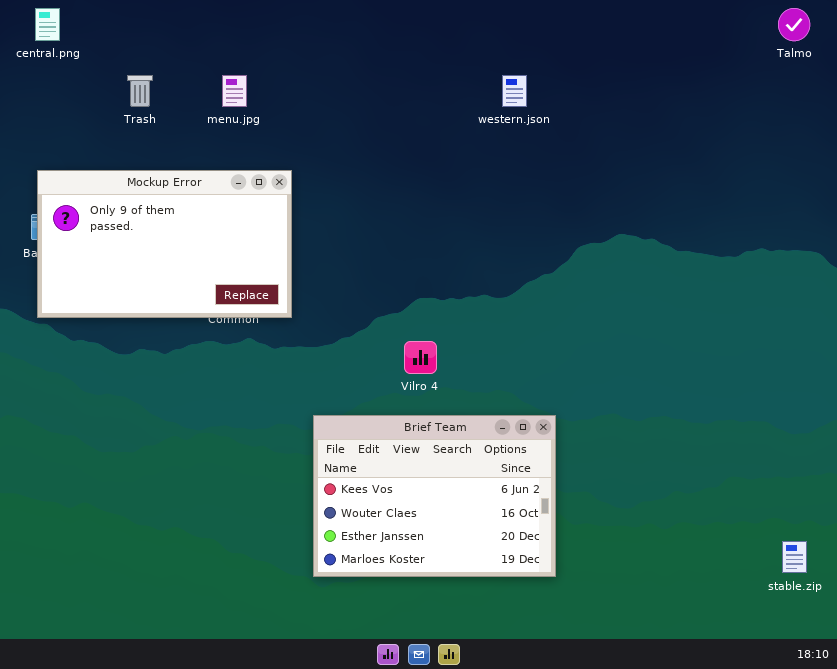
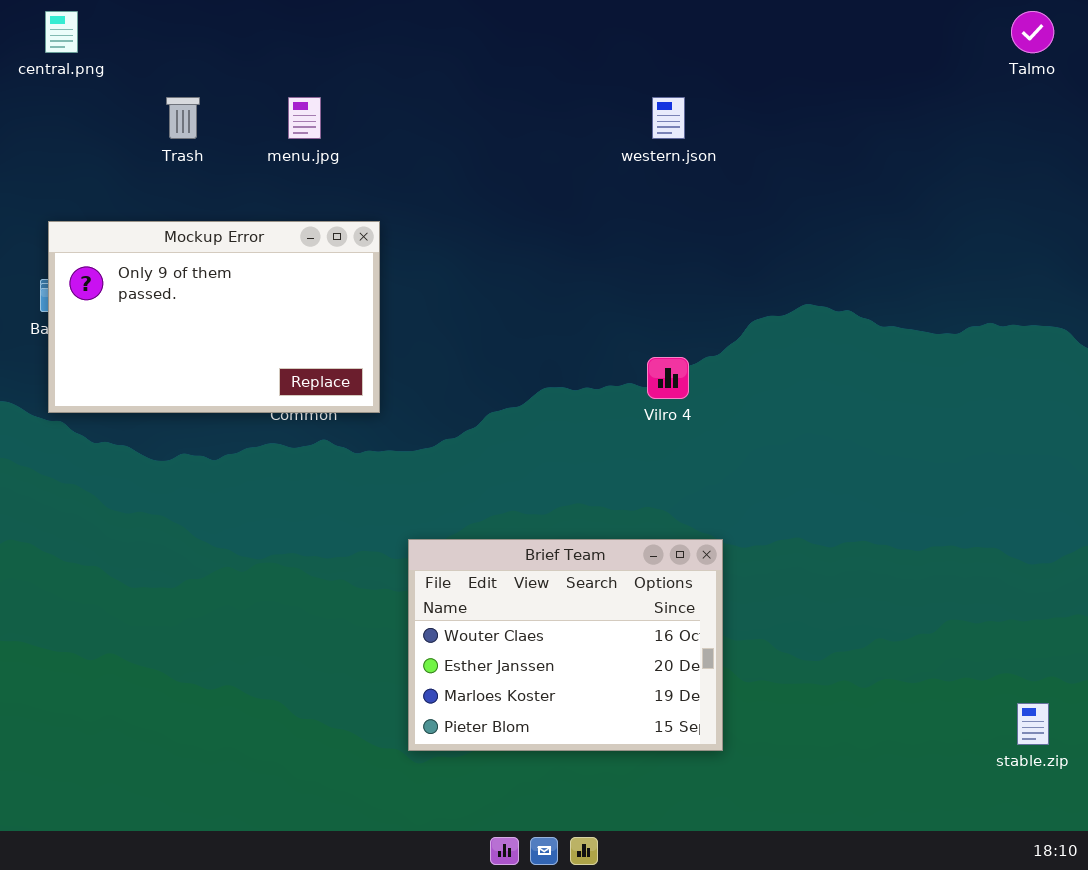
Vilro 4: [404,341,437,374] -> [647,357,689,399], moved
Brief Team: [313,415,556,577] -> [408,539,723,751], scrolled down 1 row

